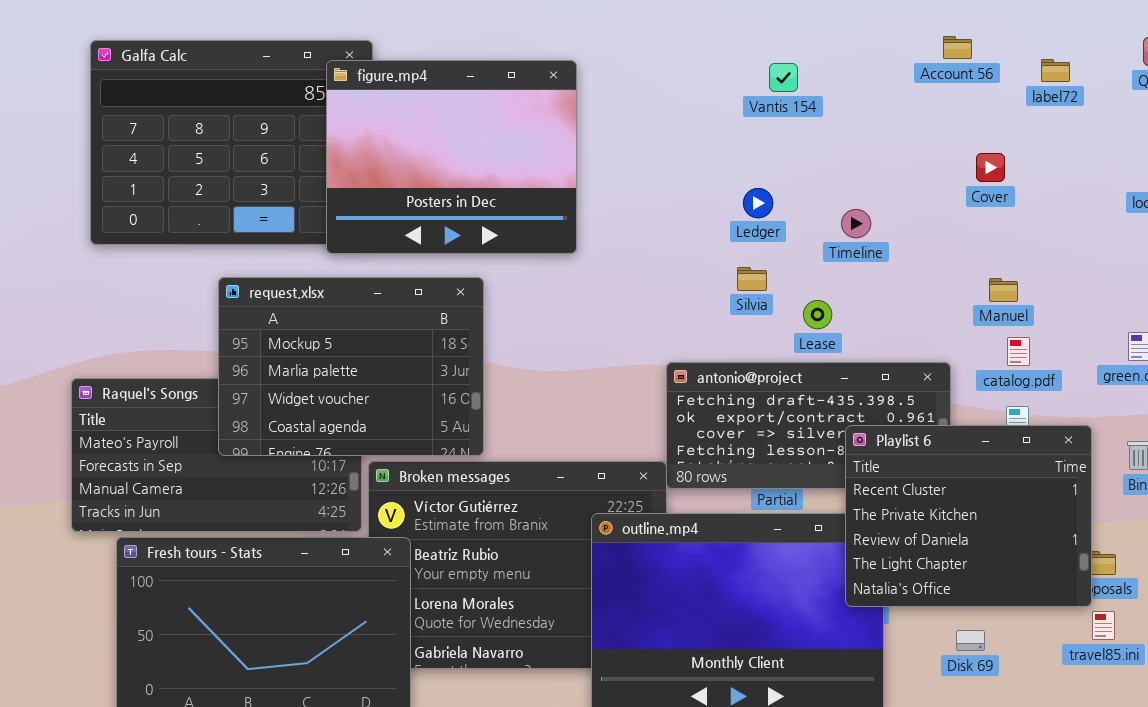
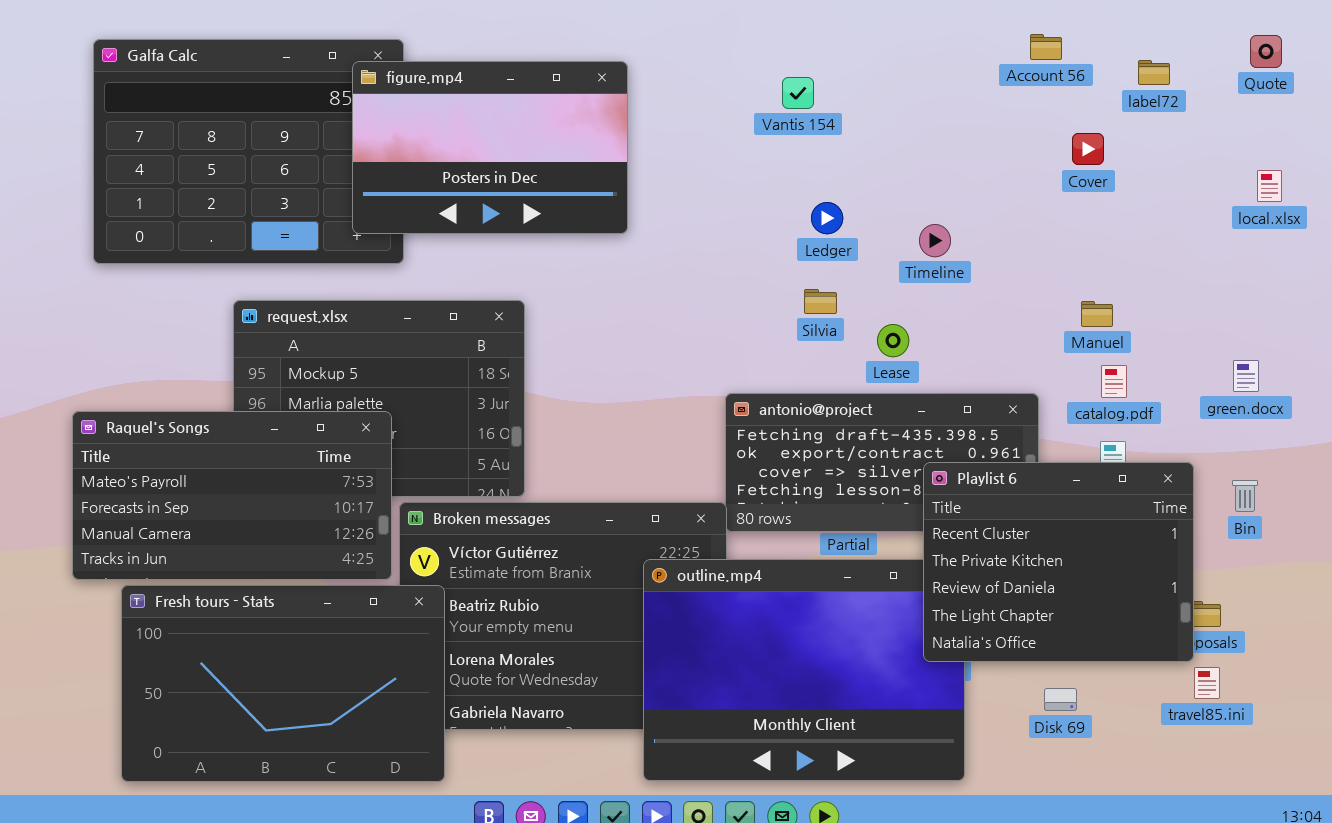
figure.mp4: [326,60,577,254] -> [352,61,628,234], resized
Vantis 154: [769,63,798,92] -> [782,77,814,109], moved
Cover: [976,153,1005,182] -> [1072,133,1104,165], moved
Raquel's Songs: [71,378,362,532] -> [72,411,392,580], raised

